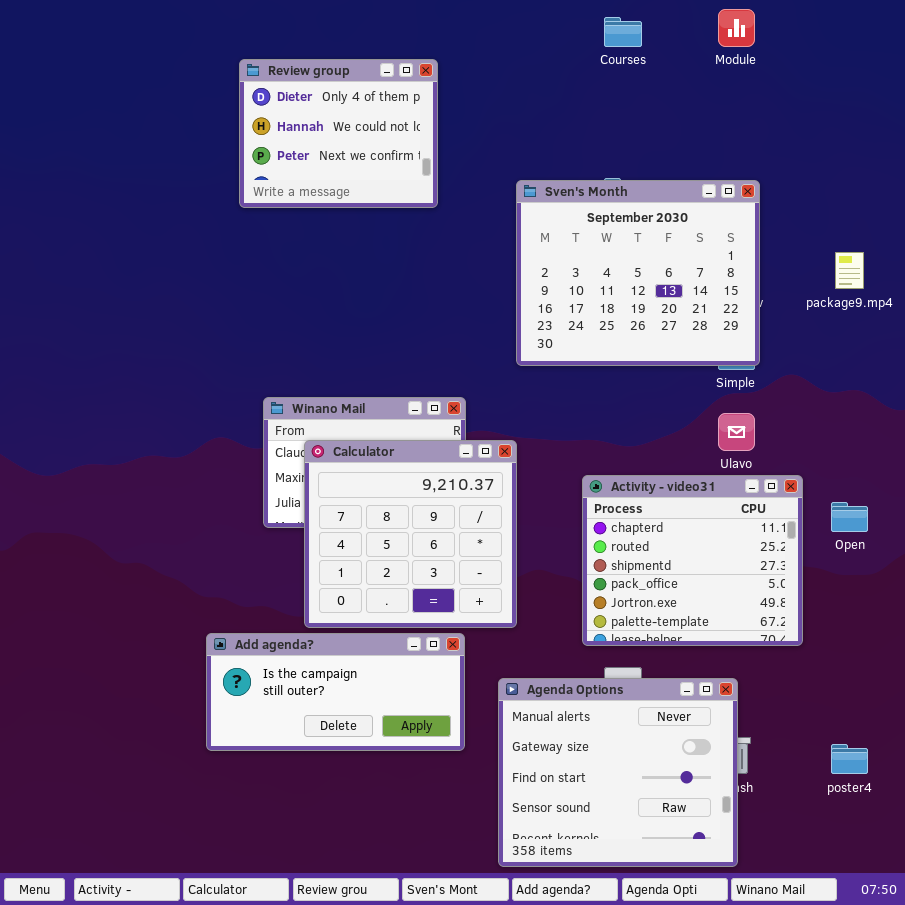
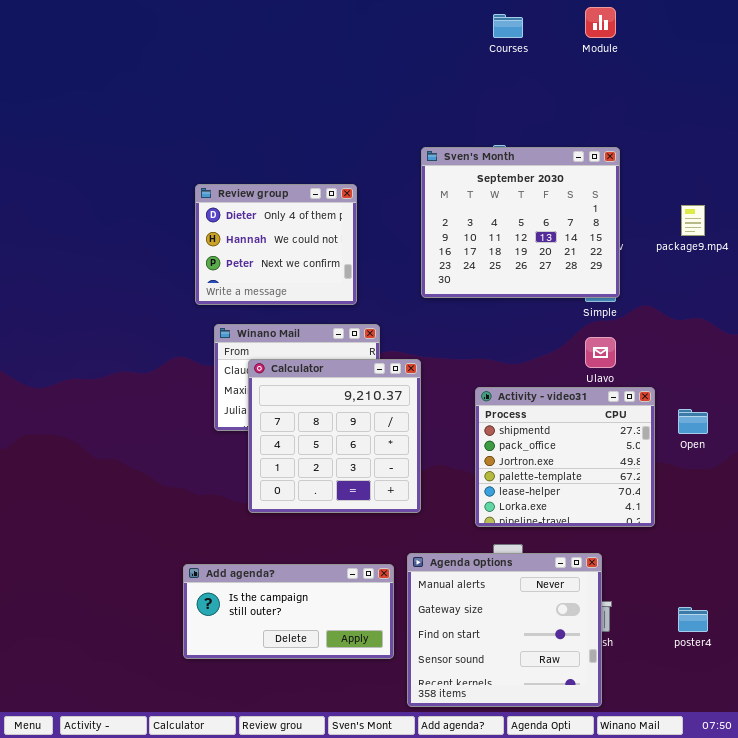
Review group: [239,59,438,208] -> [195,184,357,305], moved
Activity - video31: [582,475,803,646] -> [475,387,655,527], scrolled down 2 rows
Add agenda?: [206,633,465,751] -> [183,564,394,659], moved

